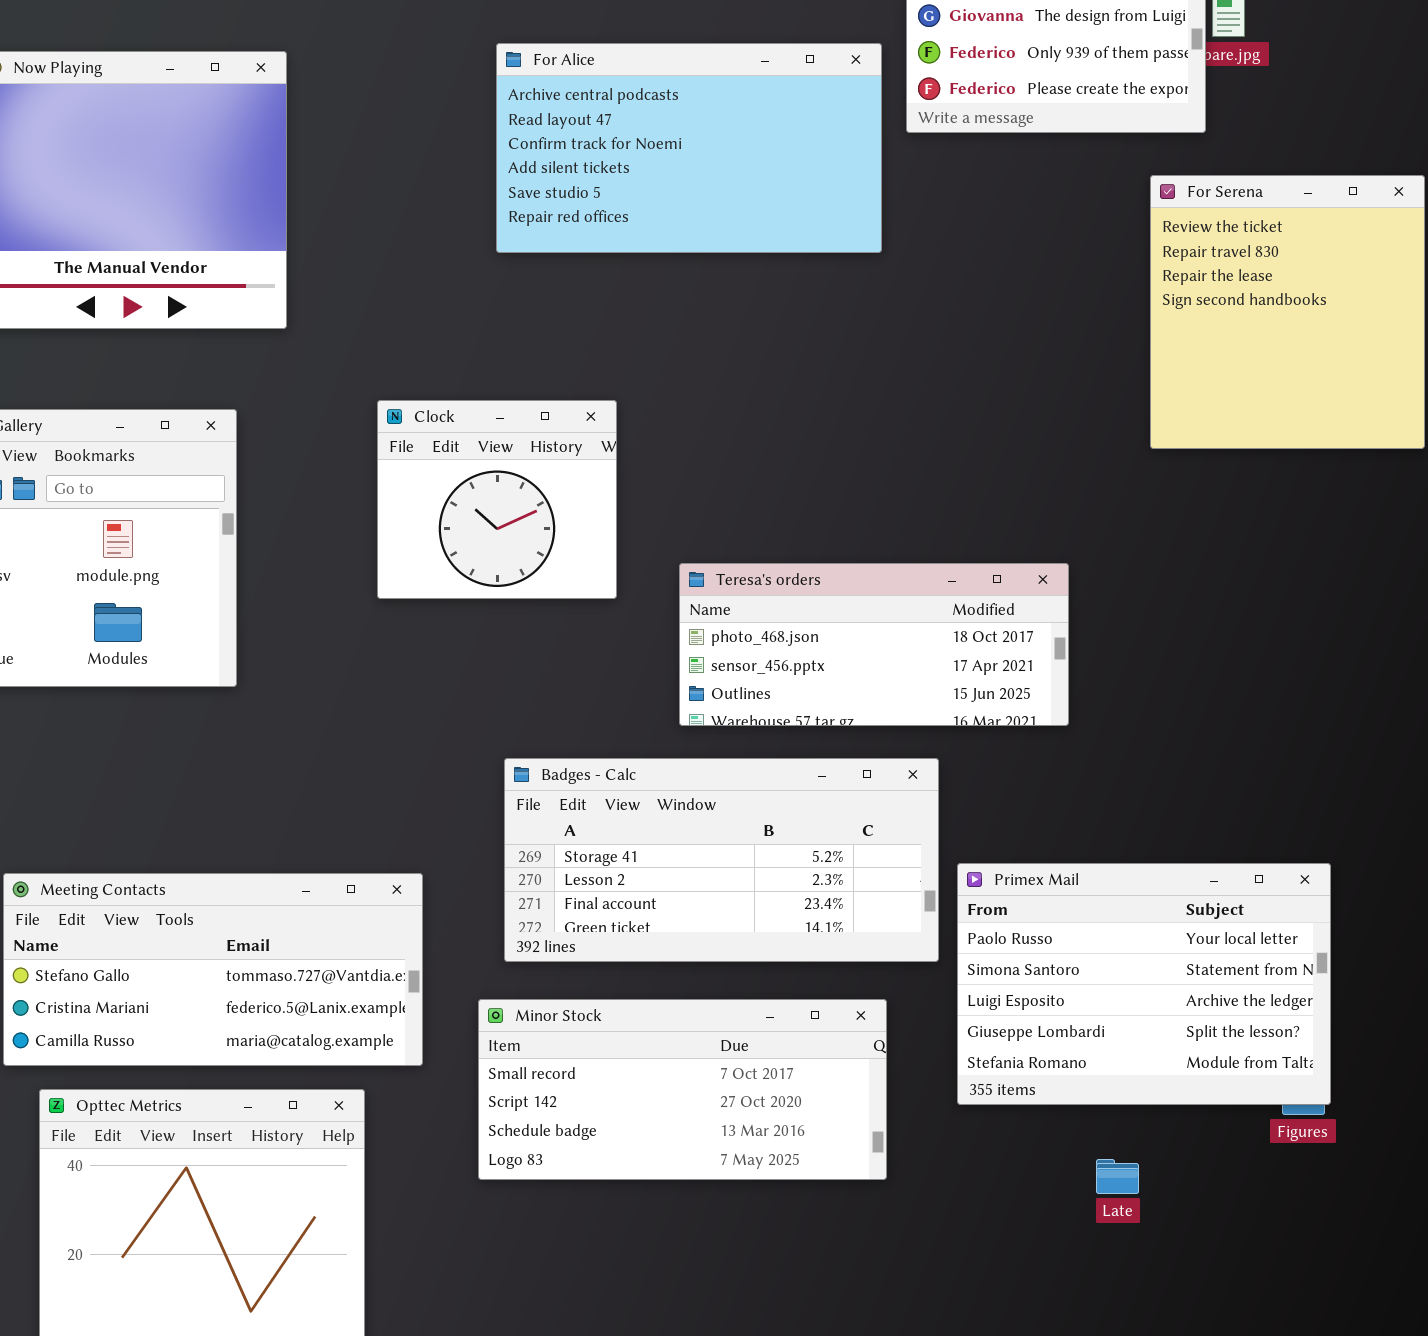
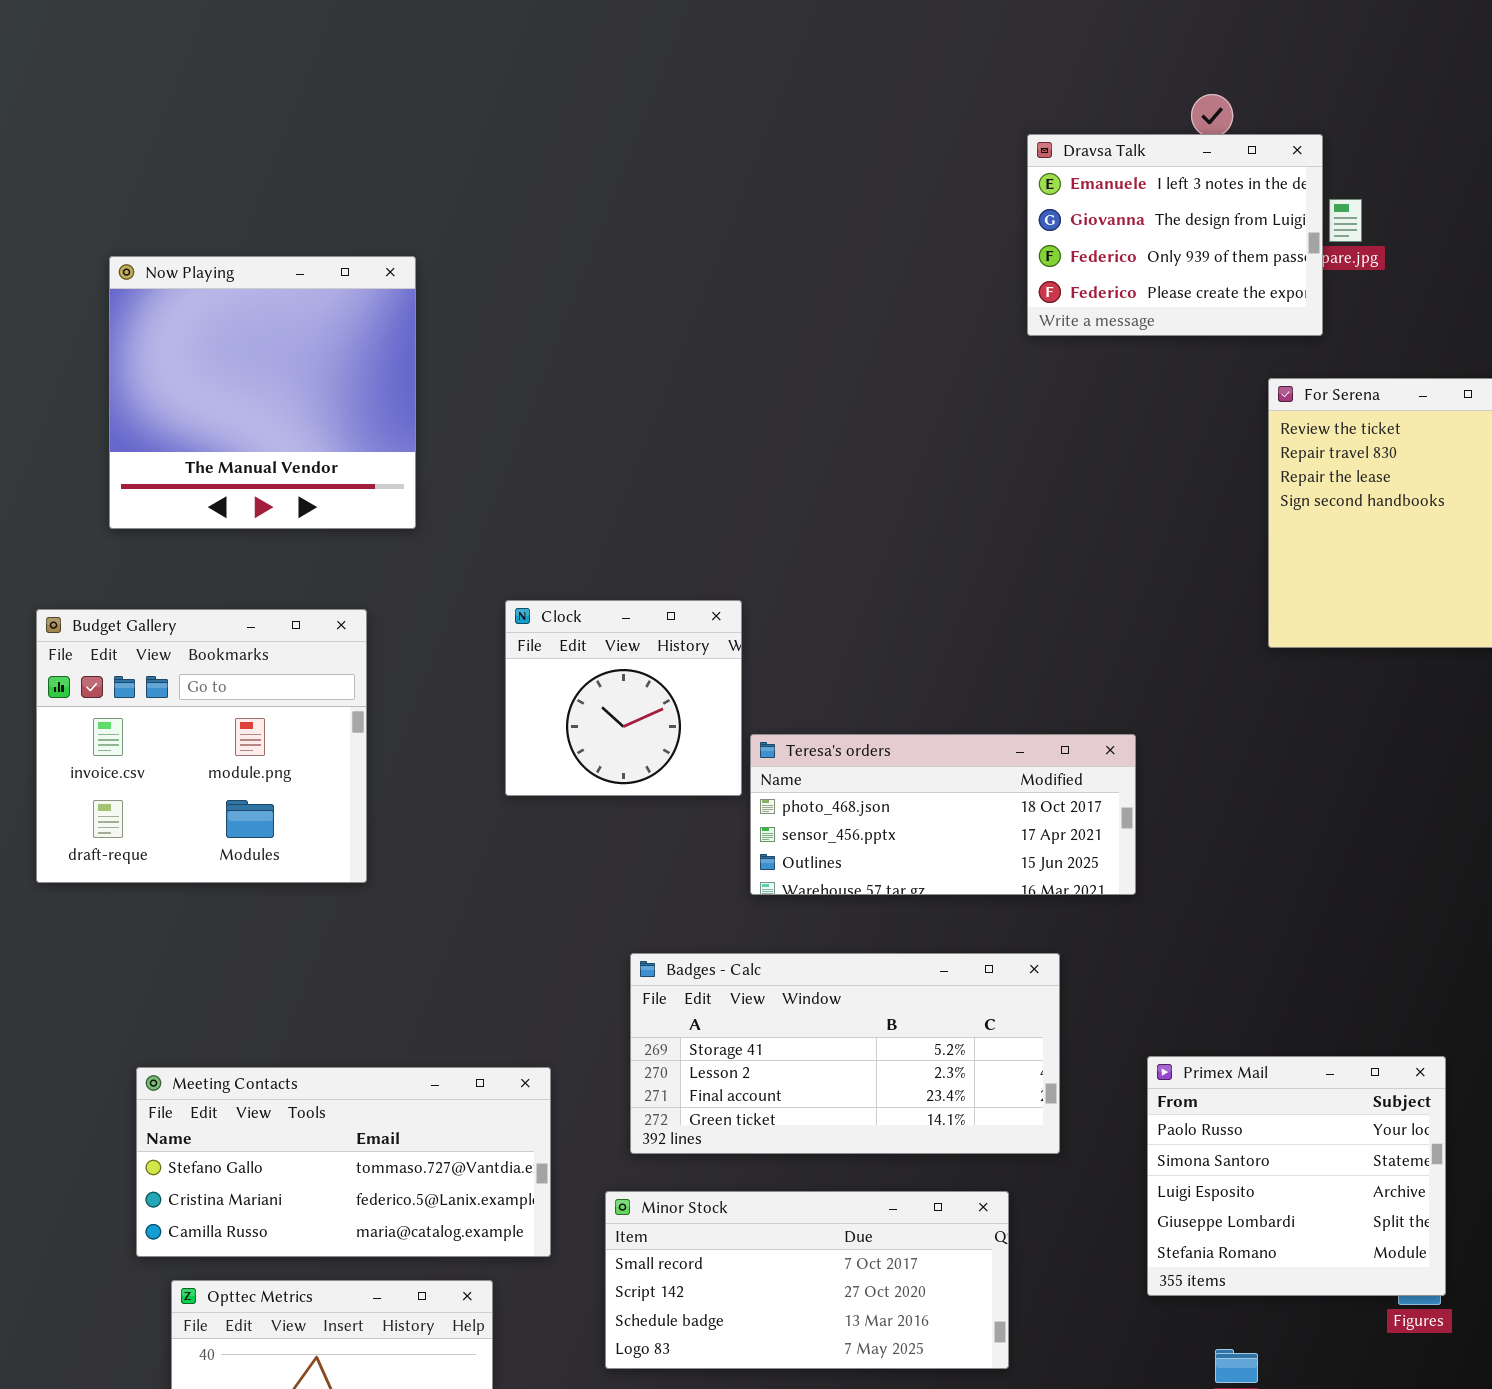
For Alice: [496,43,882,253] -> none, closed
Teresa's orders: [679,563,1069,726] -> [750,734,1136,895], moved
Primex Mail: [957,863,1331,1105] -> [1147,1056,1446,1296], resized

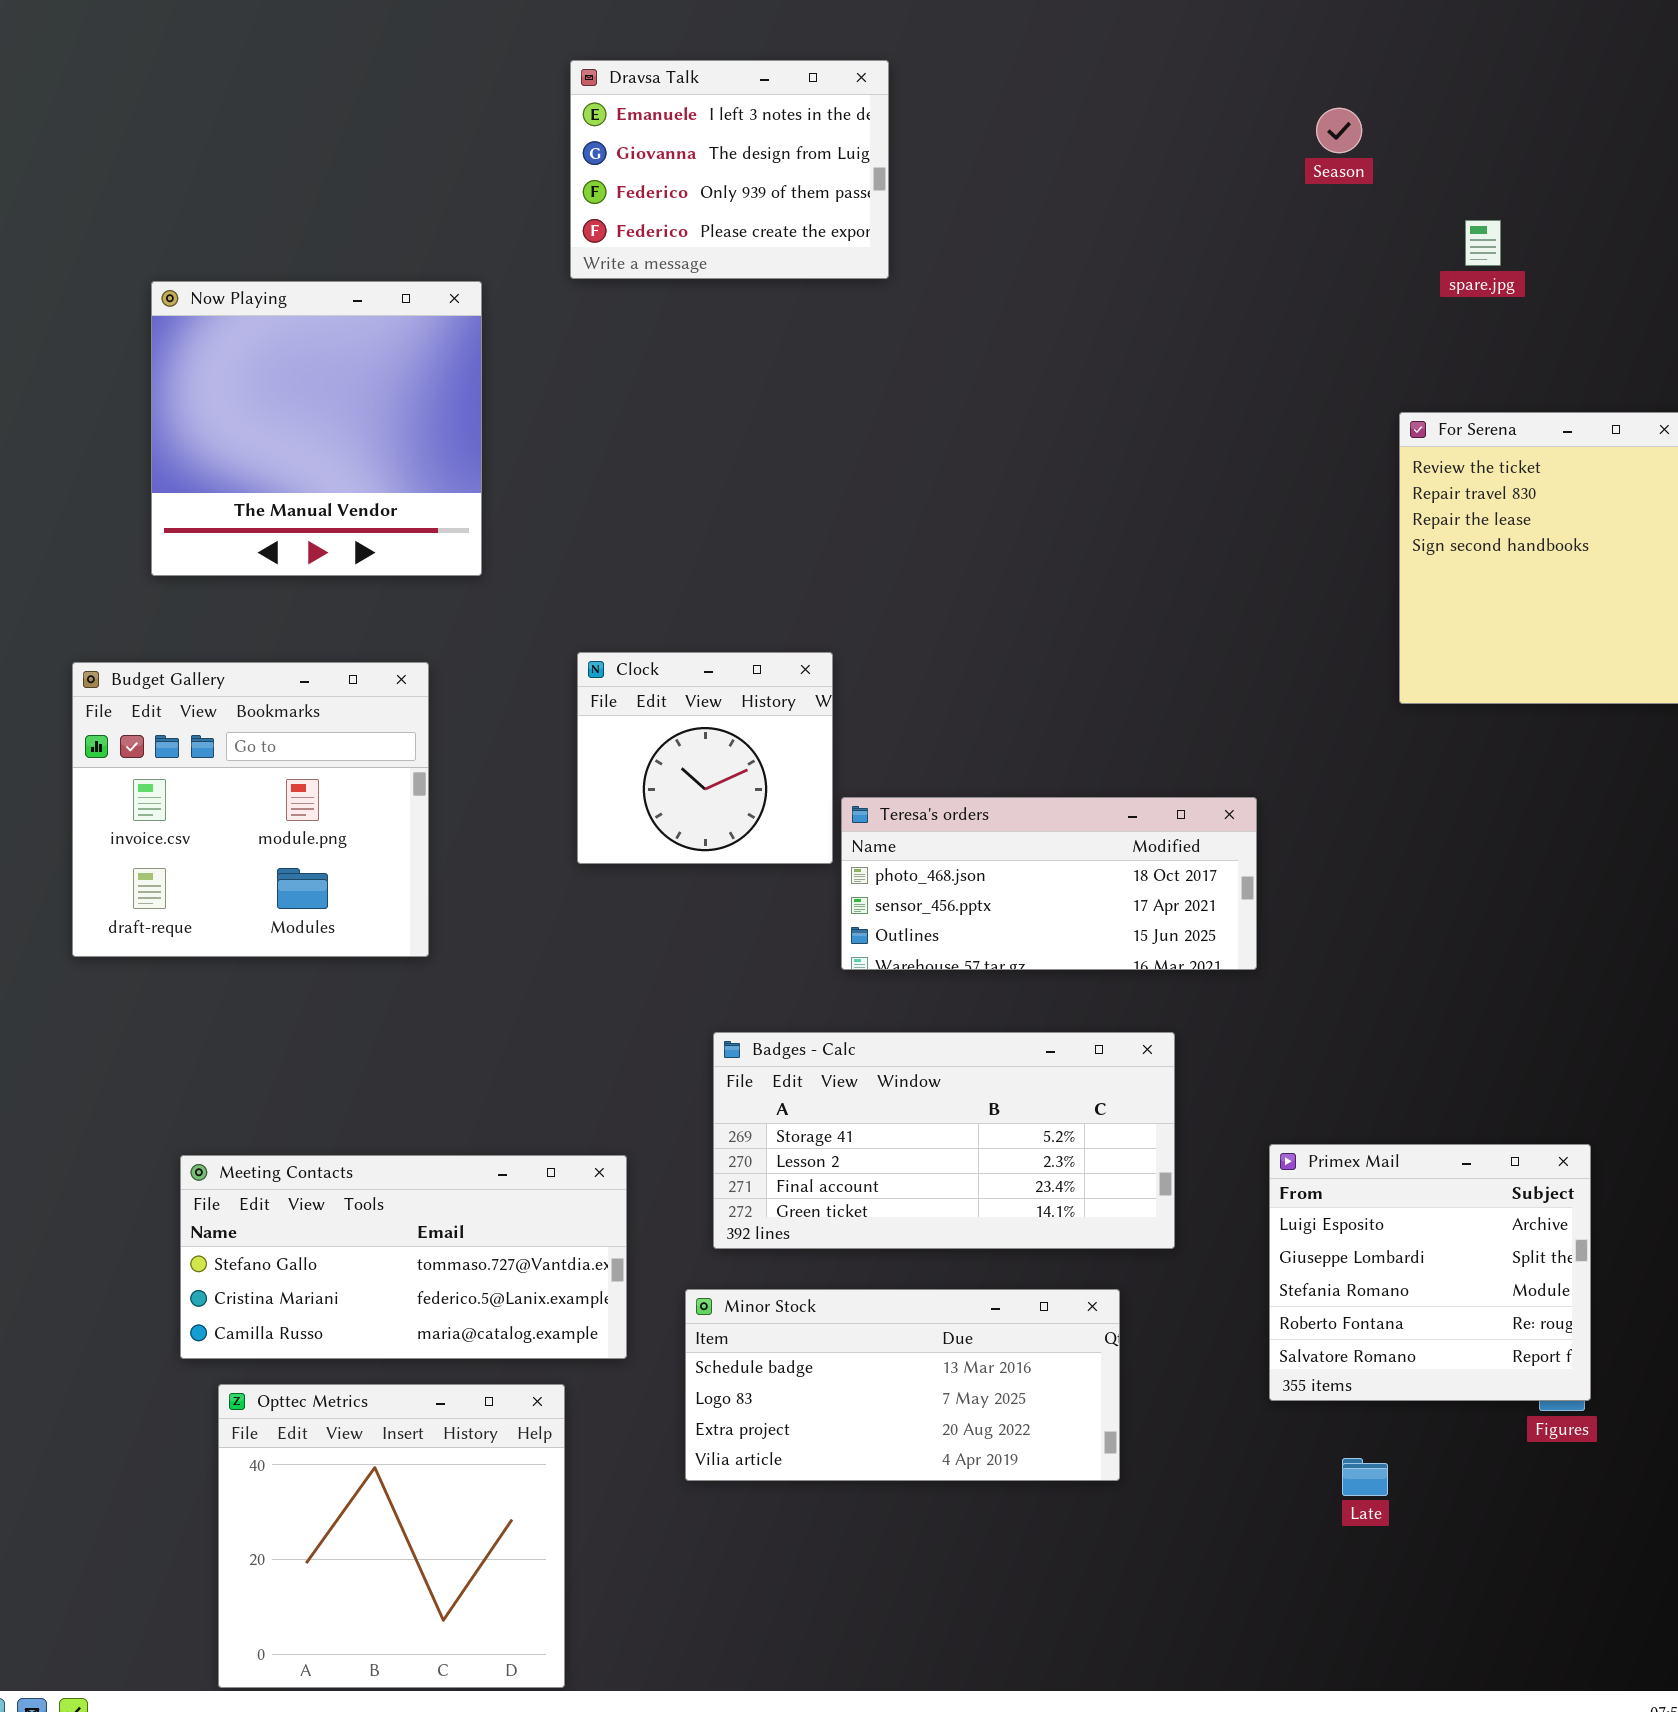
Dravsa Talk: [1027,134,1323,336] -> [570,60,889,279], moved
Primex Mail: [1147,1056,1446,1296] -> [1269,1144,1591,1401], scrolled down 2 rows
Minor Stock: [605,1191,1009,1369] -> [685,1289,1120,1481], scrolled down 2 rows

